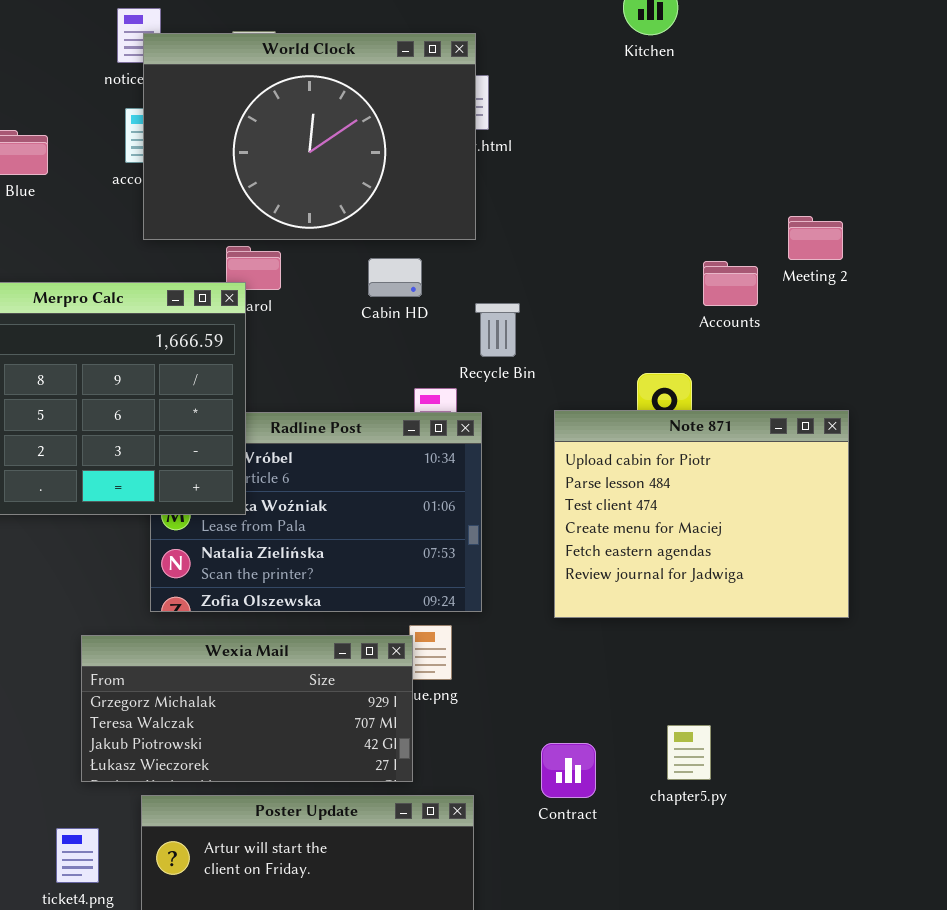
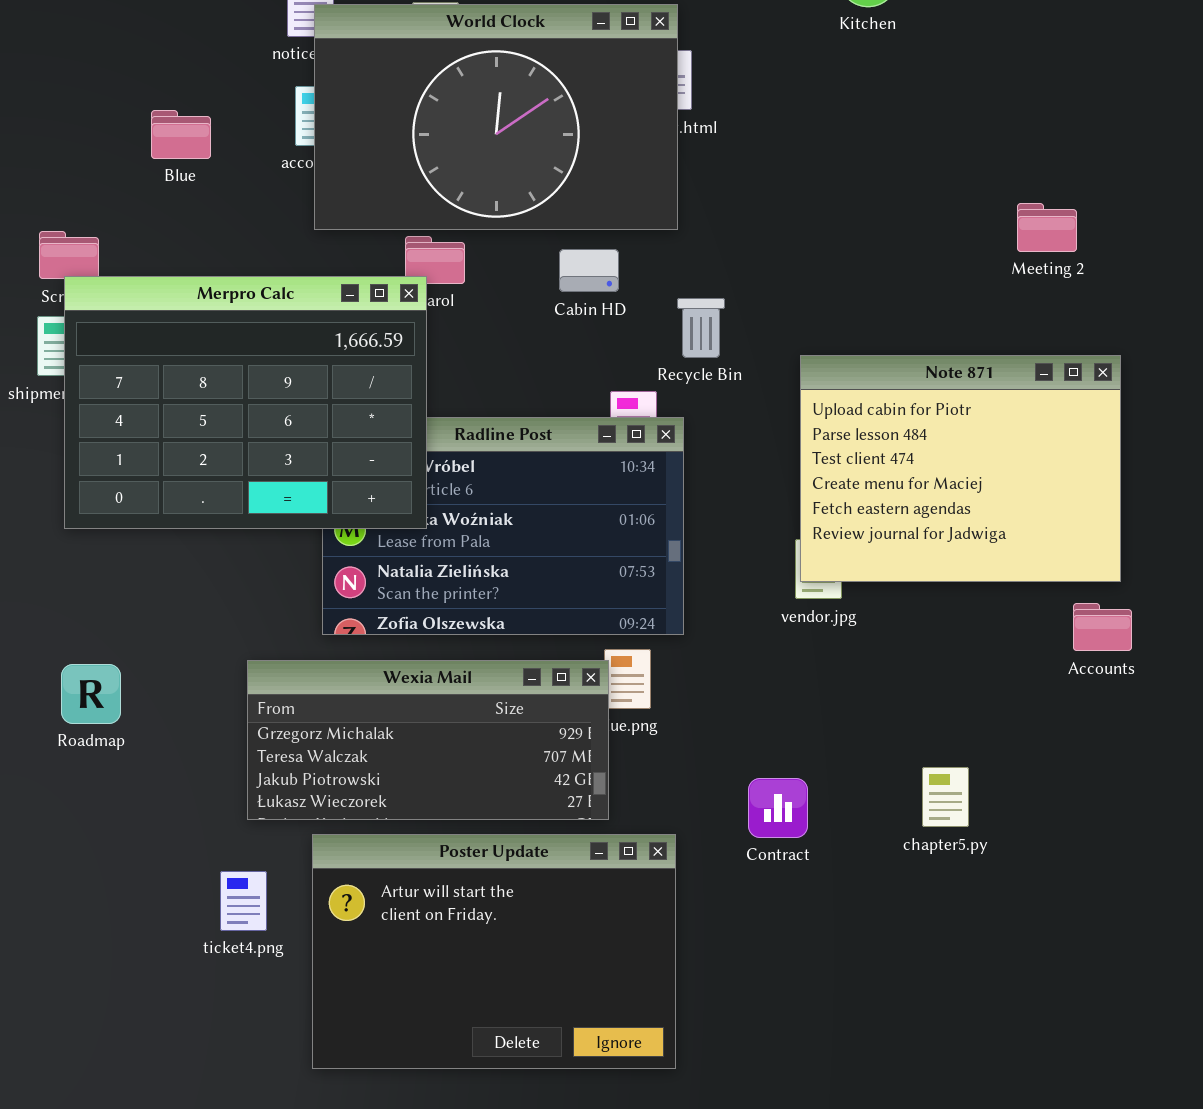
Accounts: [703,261,758,306] -> [1073,603,1132,651], moved
Note 871: [554,410,849,618] -> [800,355,1121,582], moved
chapter5.py: [667,725,711,780] -> [922,767,969,827], moved

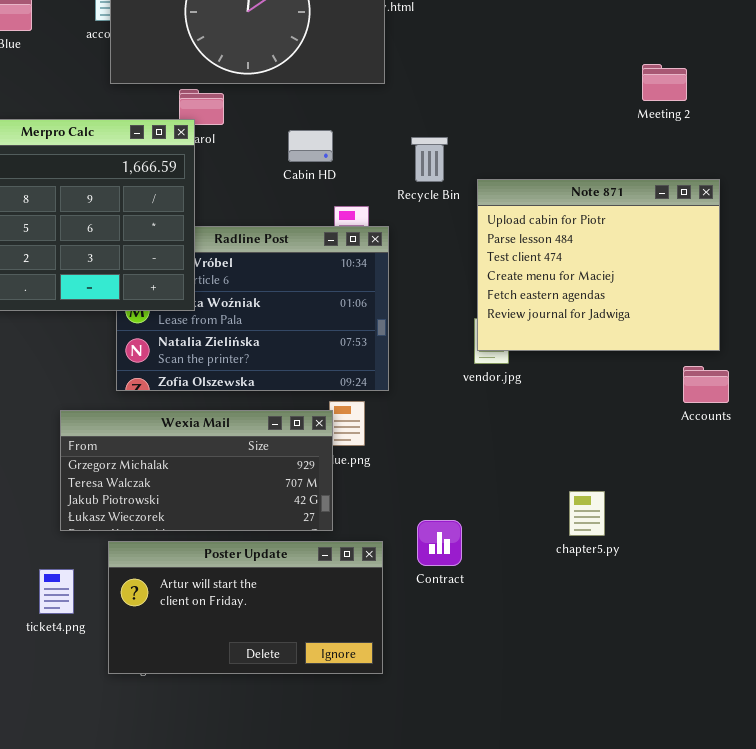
Cabin HD: [559,249,619,292] -> [288,130,333,162], moved
Recycle Bin: [677,298,725,358] -> [411,137,448,182], moved
Contract: [748,778,808,838] -> [417,520,462,566], moved
Poster Update: [312,834,676,1069] -> [108,541,383,674], resized

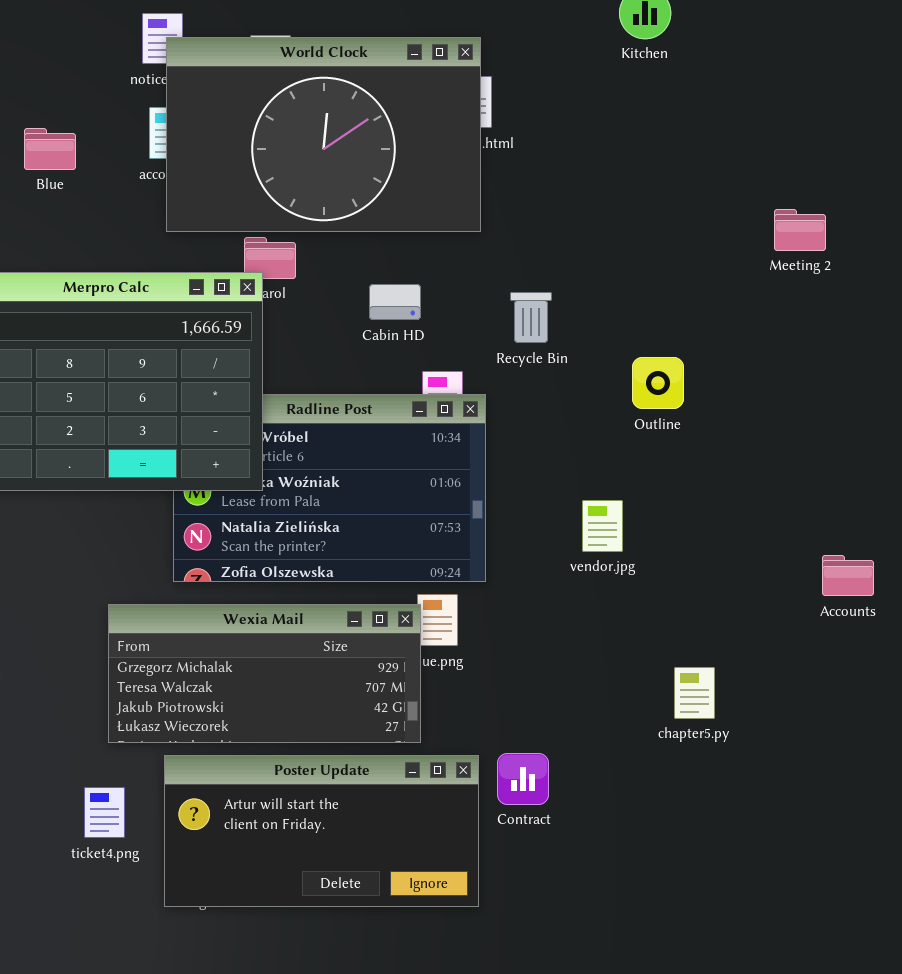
Note 871: [477,179,720,351] -> none, closed
chapter5.py: [569,491,605,536] -> [674,667,715,719], moved
Contract: [417,520,462,566] -> [497,753,549,805], moved

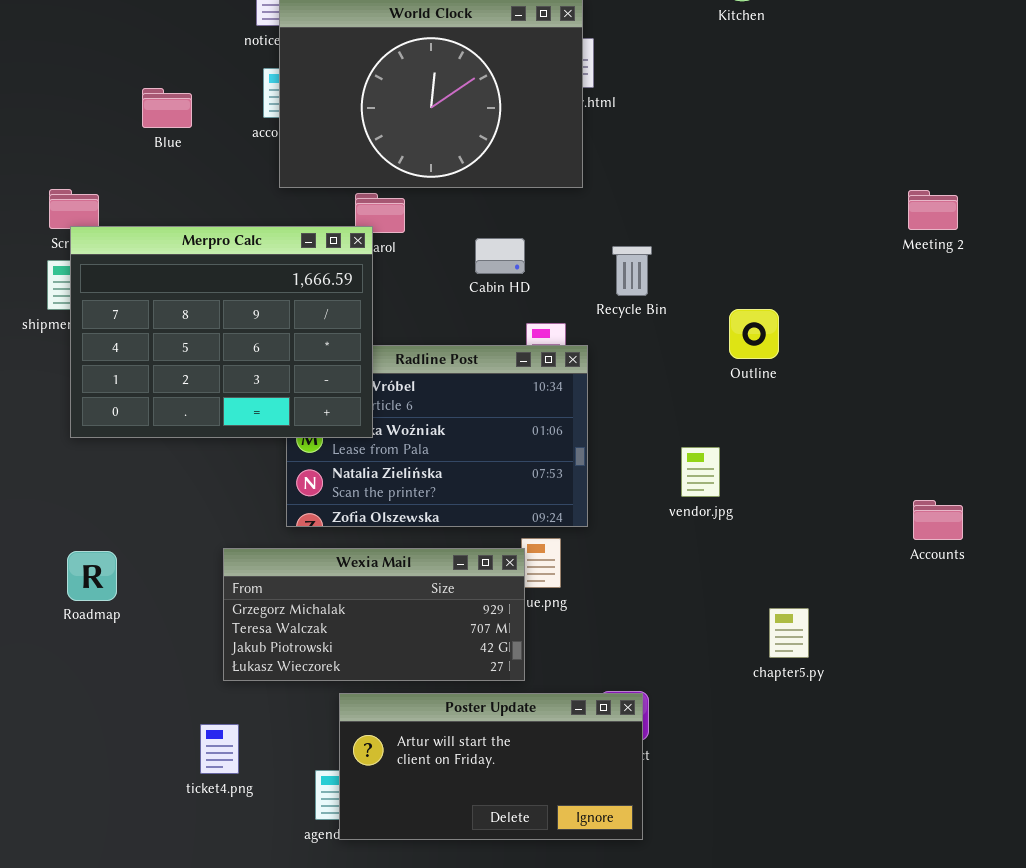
Meeting 2: [774,209,826,251] -> [908,190,958,230], moved
Poster Update: [164,755,479,907] -> [339,693,643,840], moved

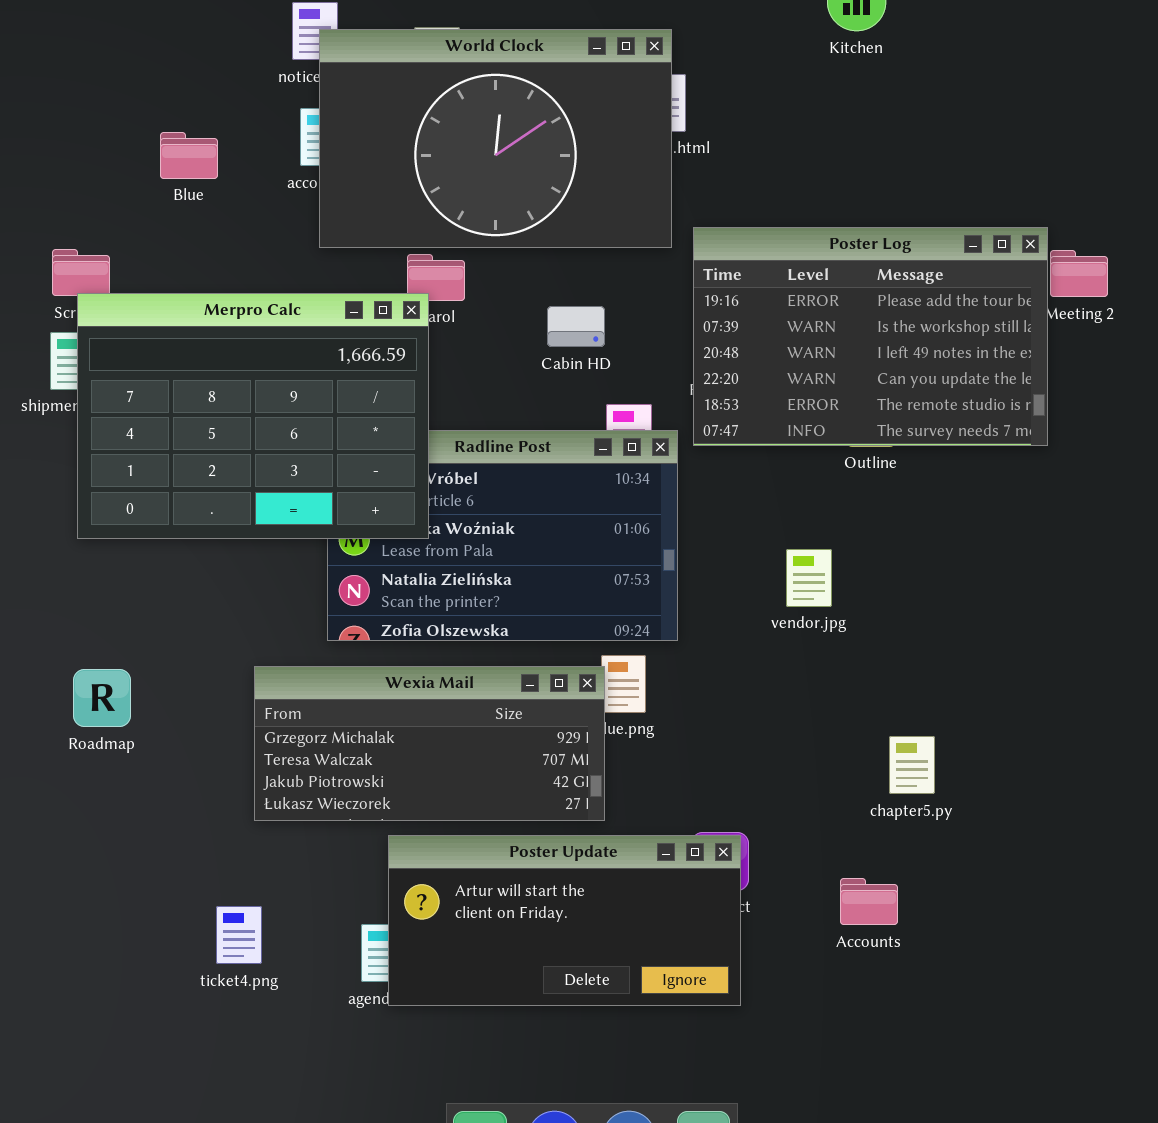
Poster Log: none -> [693,227,1048,446], opened
Accounts: [913,500,963,540] -> [840,878,898,925], moved
ticket4.png: [200,724,239,774] -> [216,906,262,964], moved

